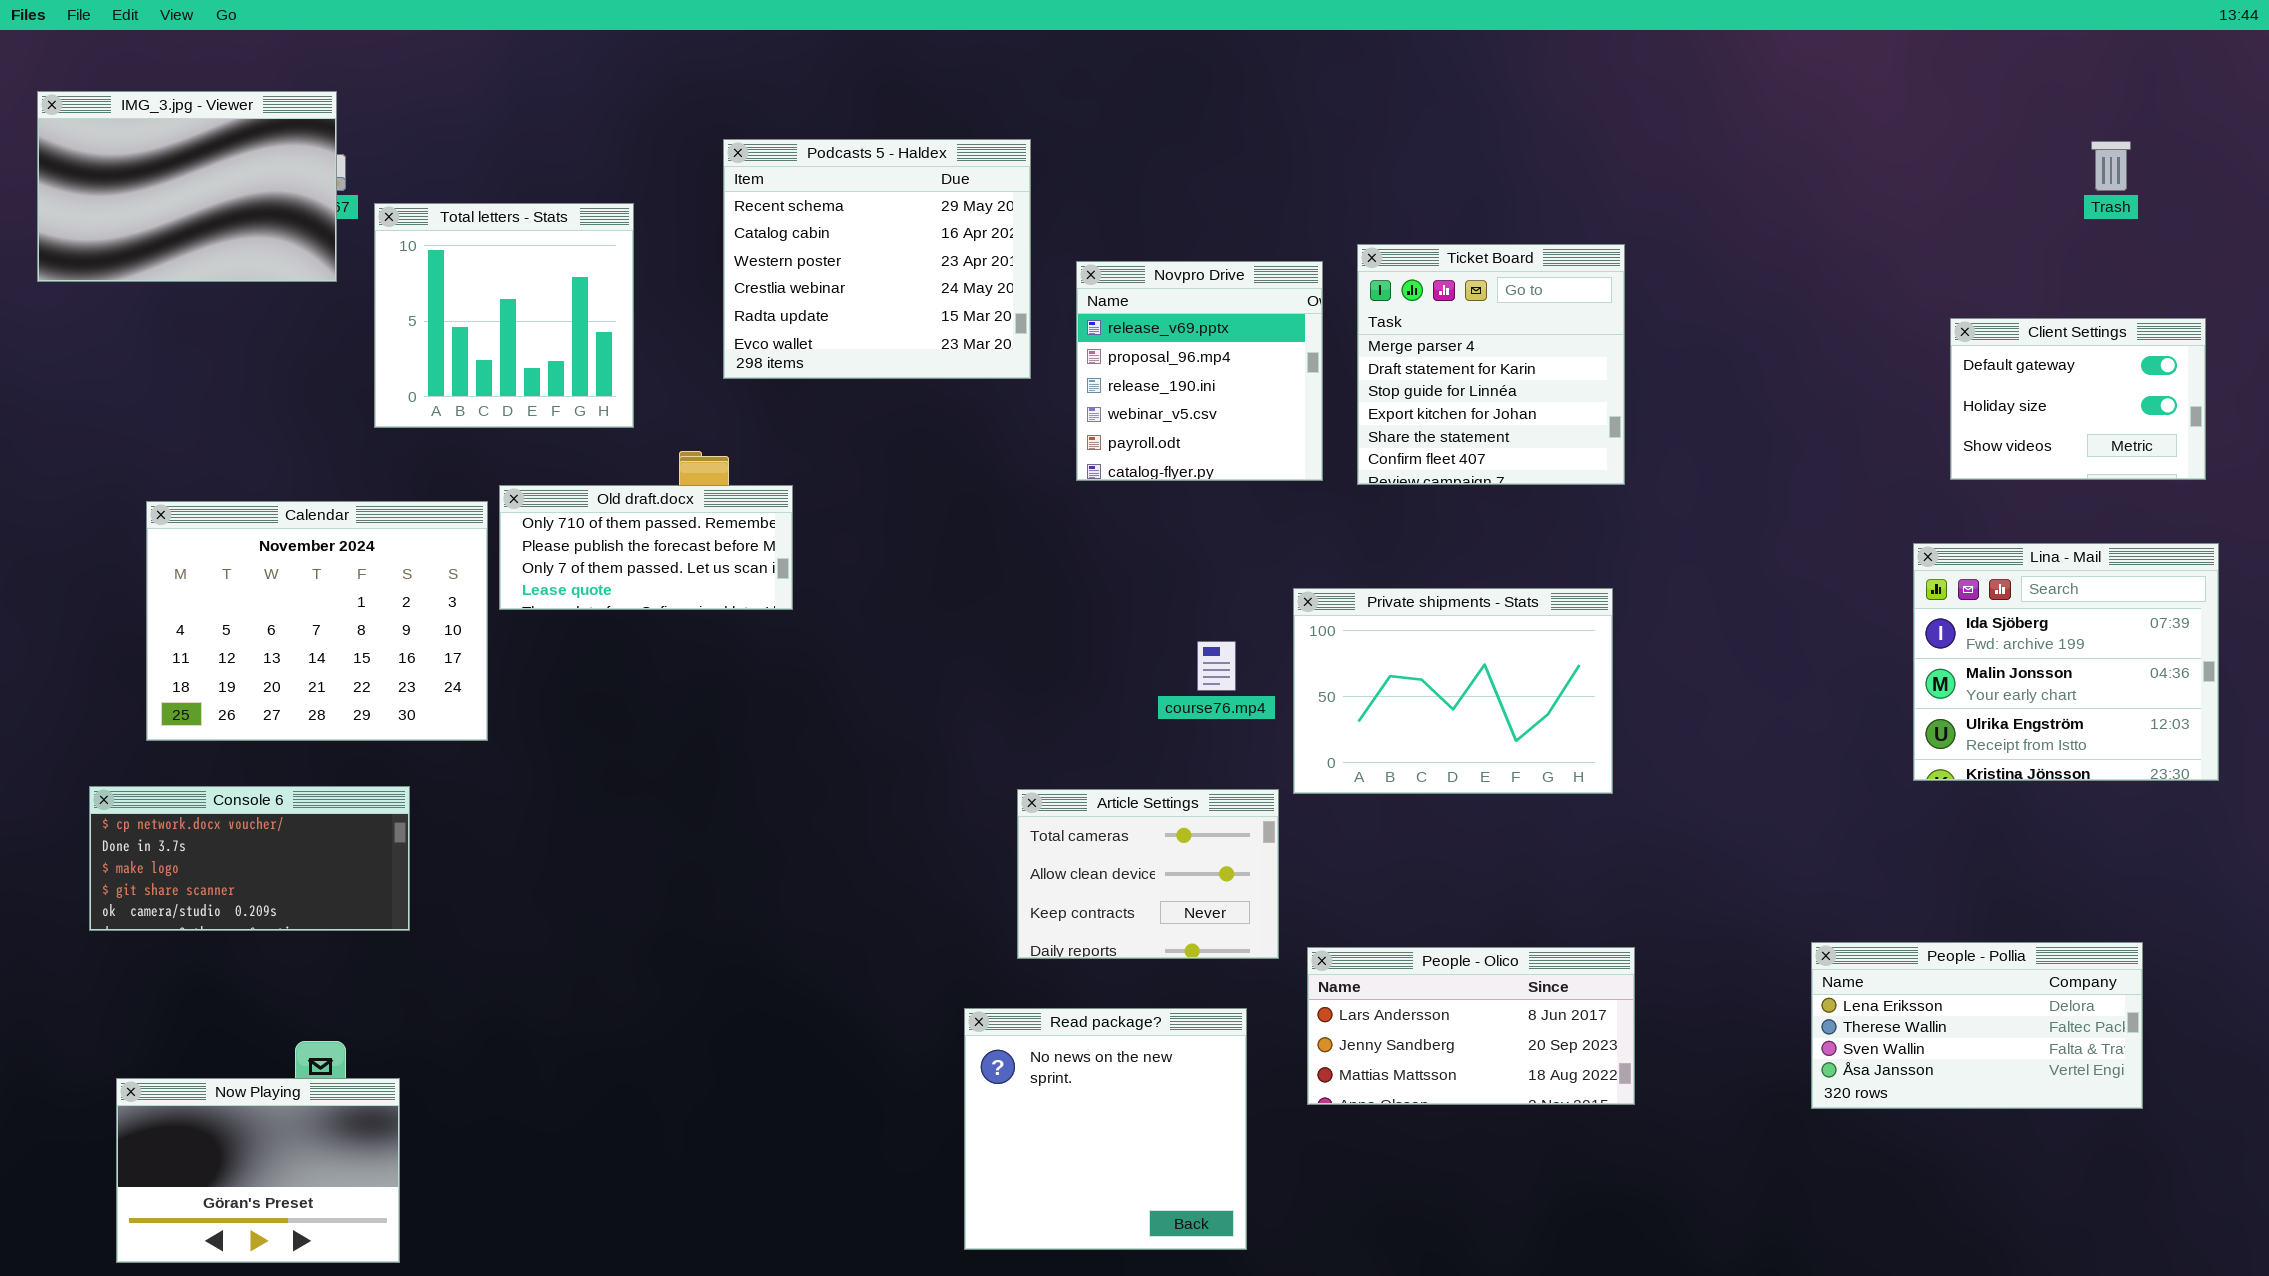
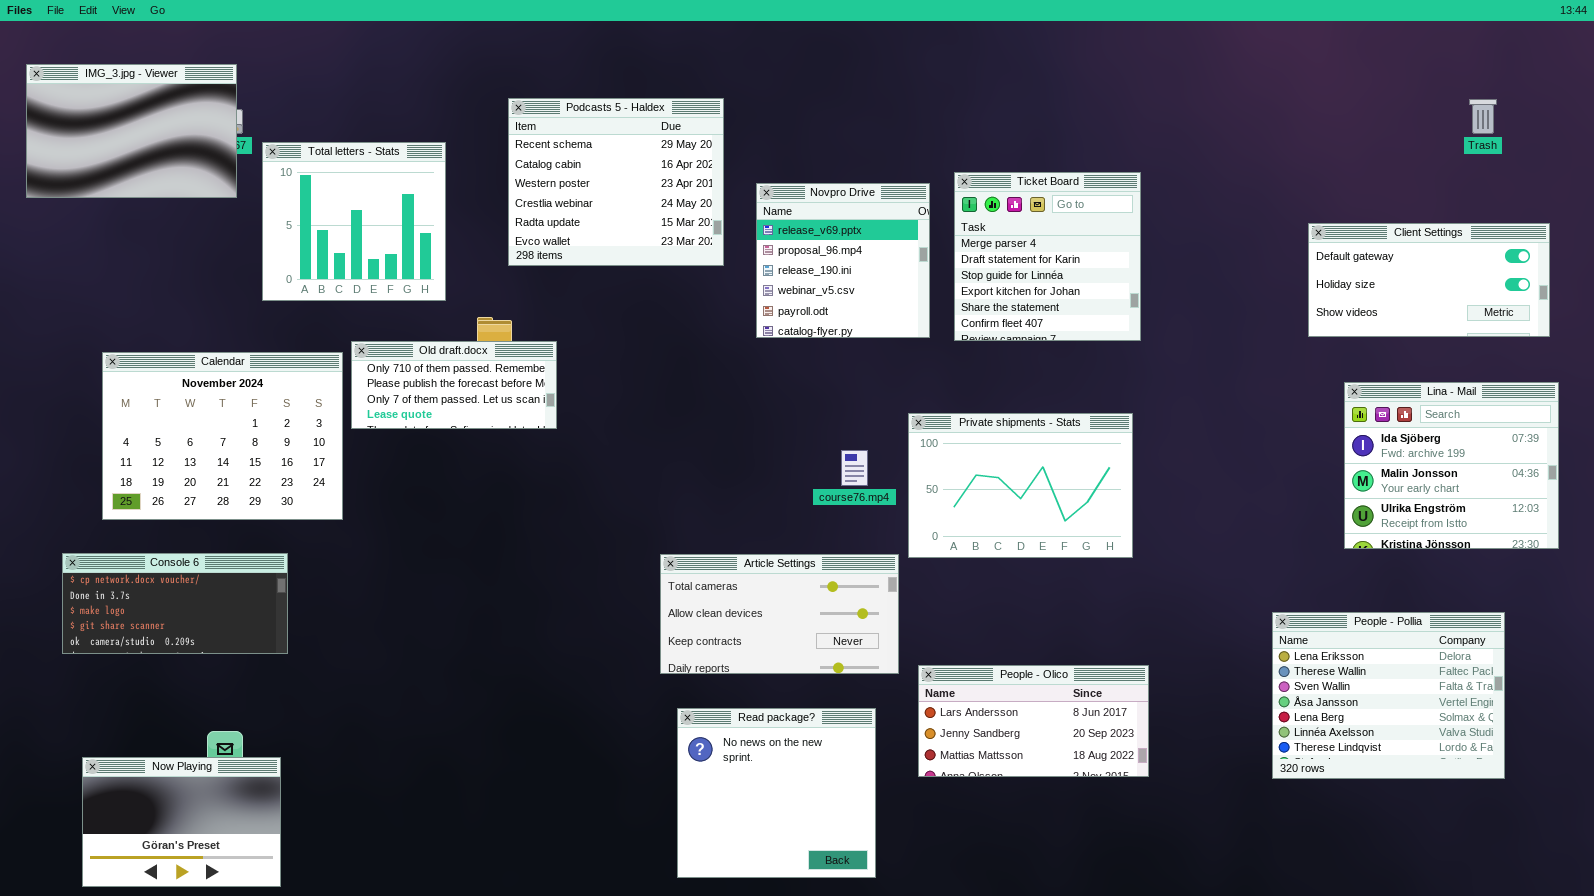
Client Settings: [1950,318,2206,480] -> [1308,223,1550,337], resized
Article Settings: [1017,789,1279,959] -> [660,554,899,674], resized
People - Pollia: [1811,942,2143,1109] -> [1272,612,1505,779], resized

